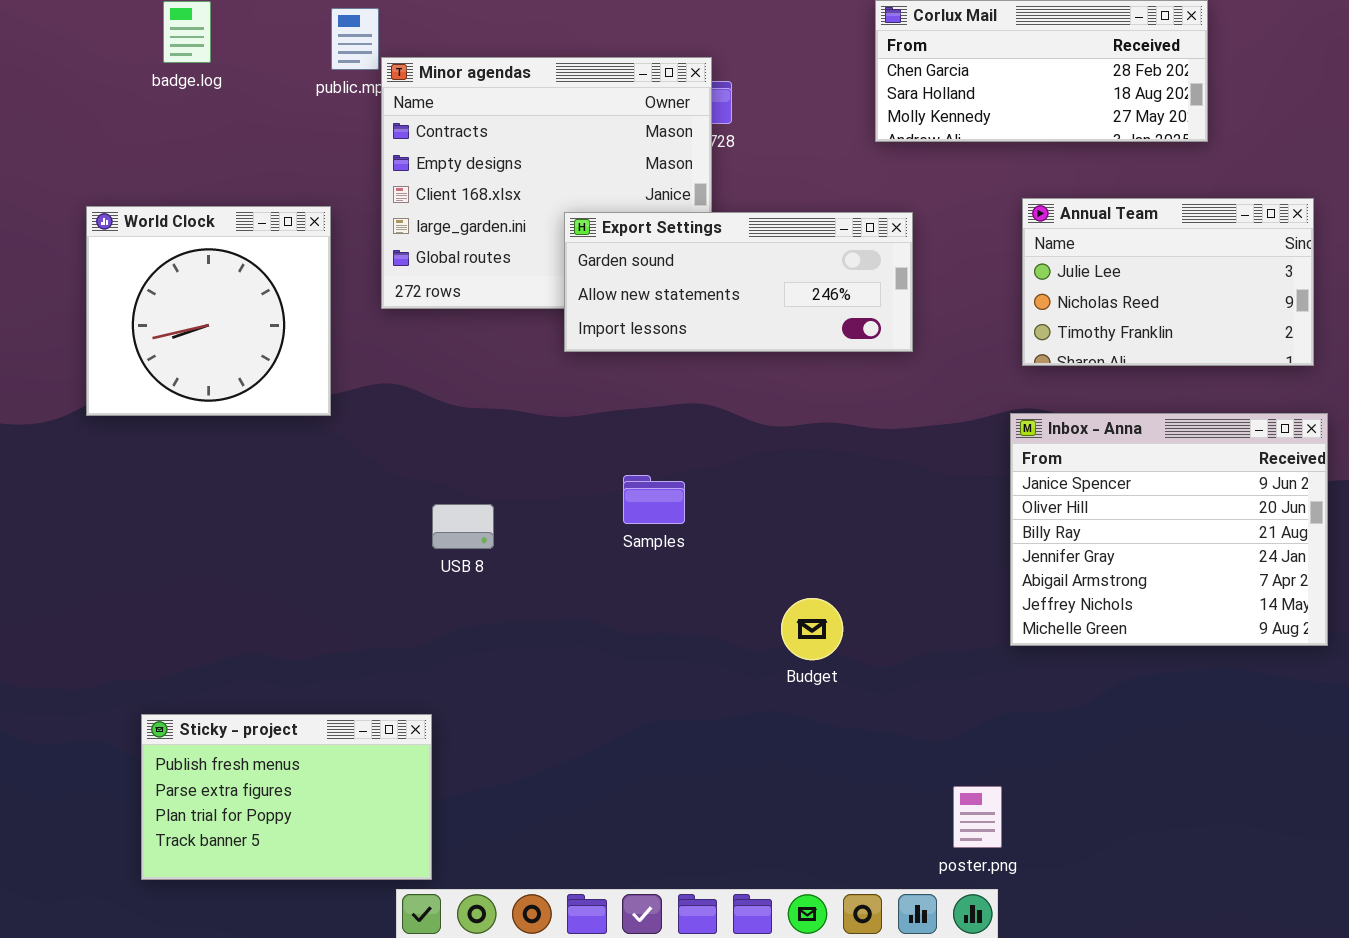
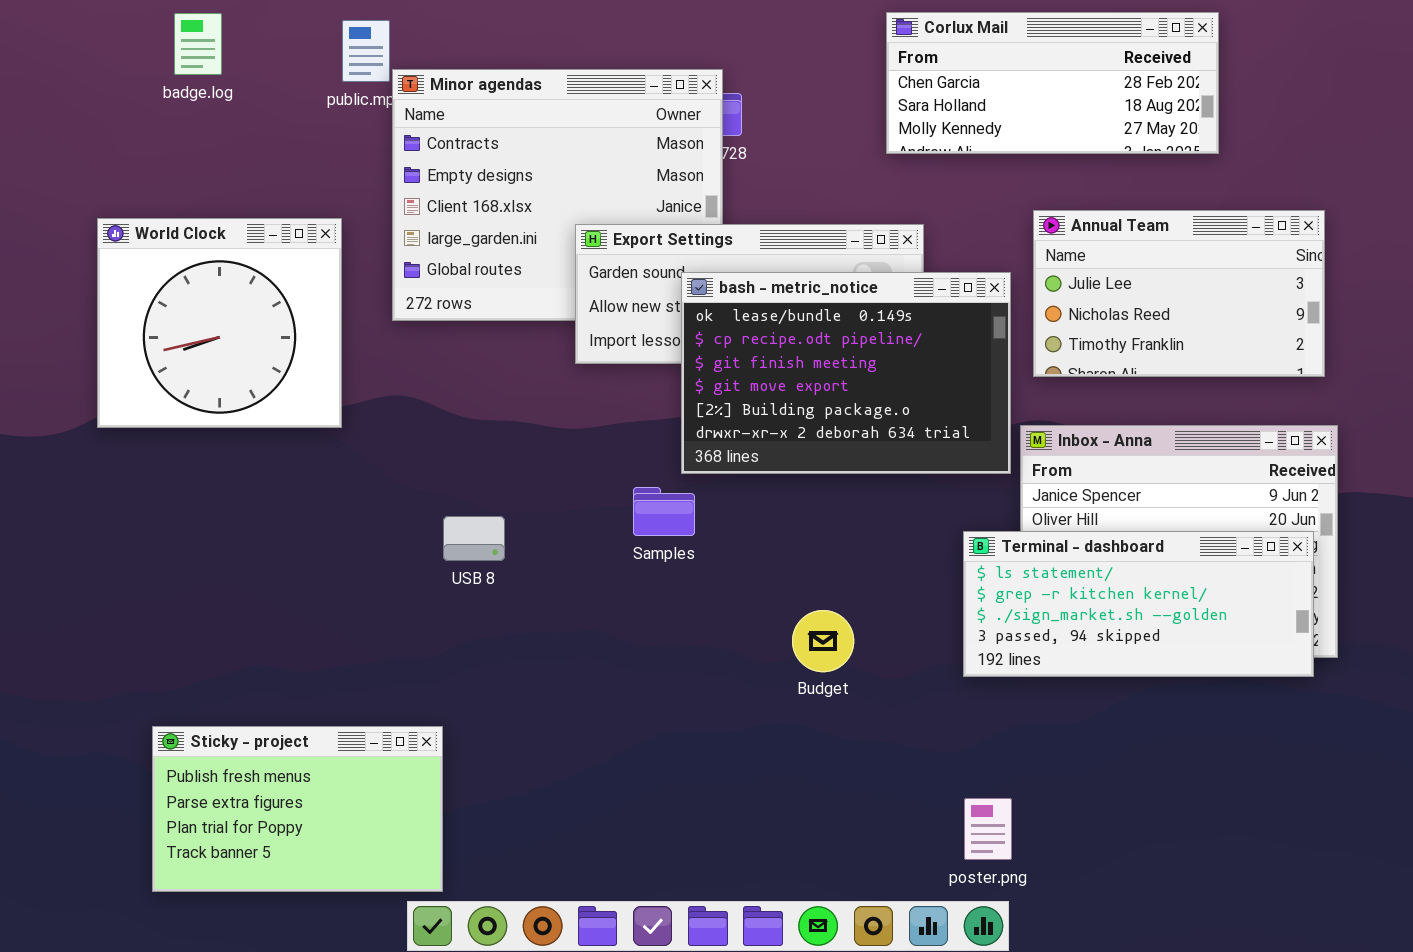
bash - metric_notice: none -> [681,272,1011,474], opened
Terminal - dashboard: none -> [963,531,1314,677], opened

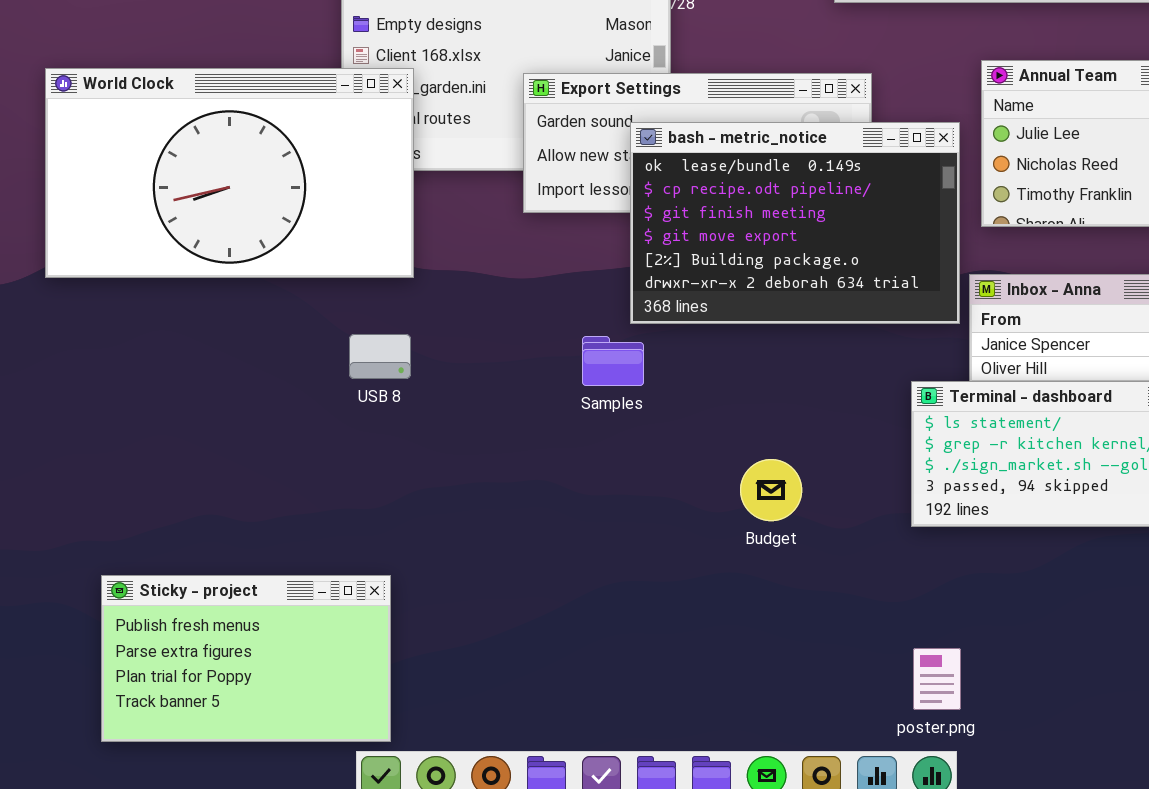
World Clock: [97,218,342,428] -> [45,68,414,278], resized
USB 8: [443,516,505,561] -> [349,334,411,379], moved

